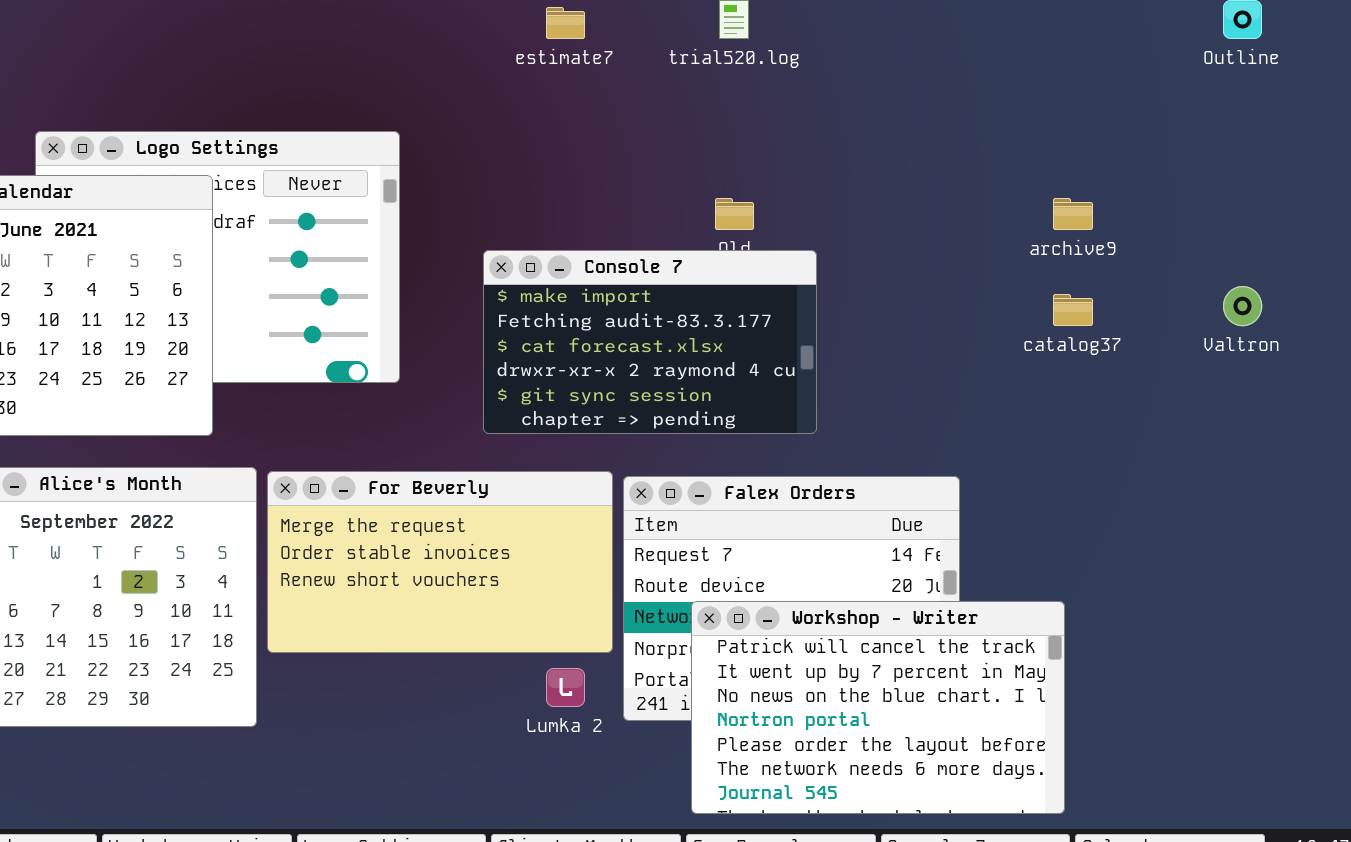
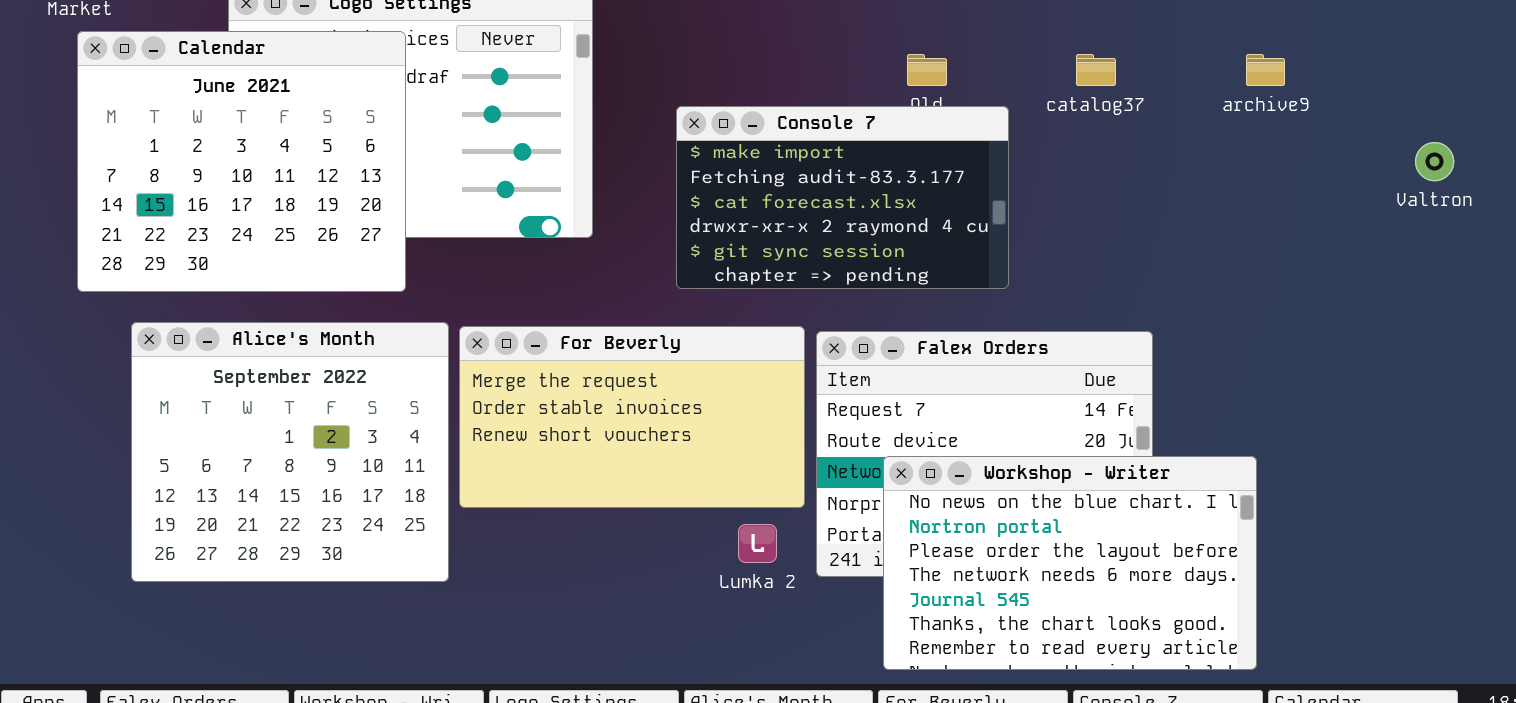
catalog37: [1053,294,1093,326] -> [1076,54,1116,86], moved
Workshop - Writer: [691,601,1065,814] -> [883,456,1257,670], scrolled down 2 rows

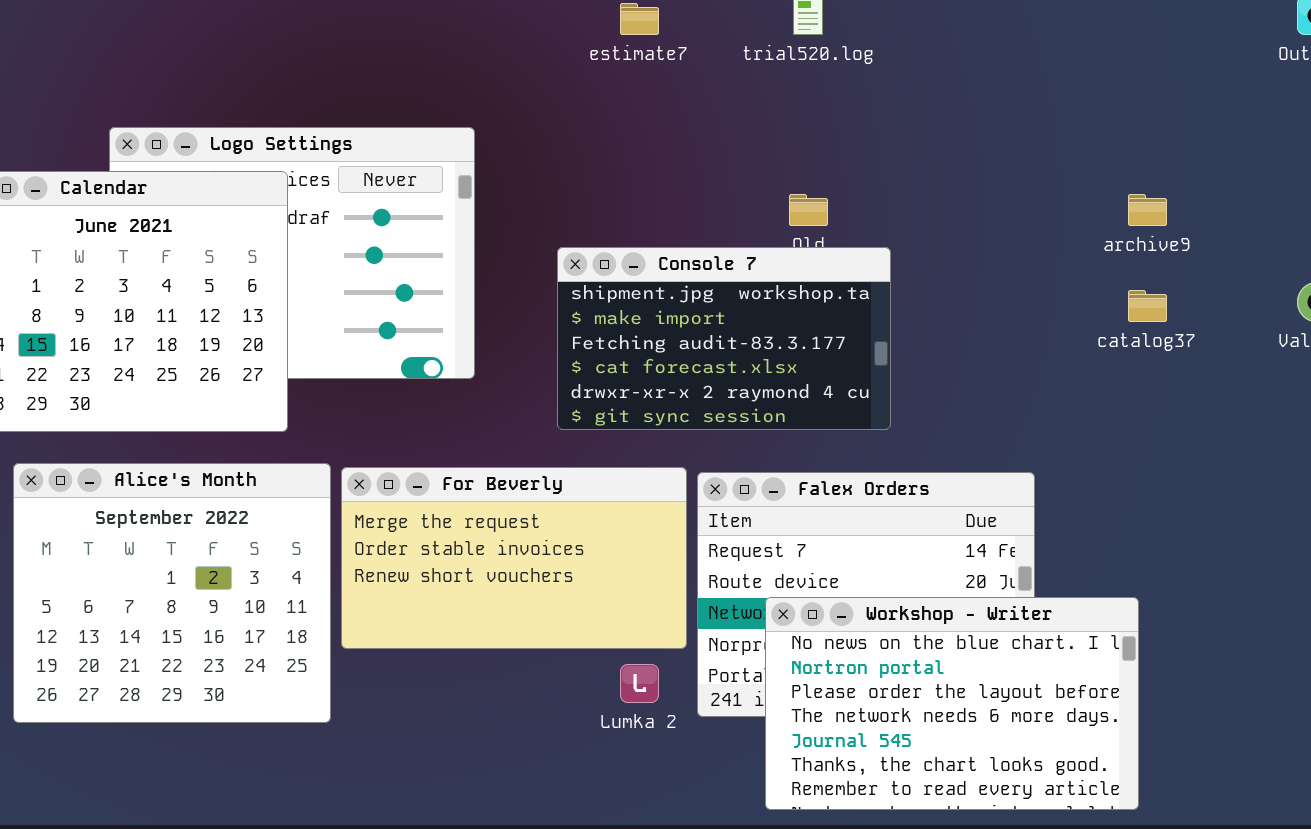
catalog37: [1076,54,1116,86] -> [1128,290,1167,322], moved
Console 7: [676,106,1009,289] -> [557,247,891,430], scrolled up 1 row

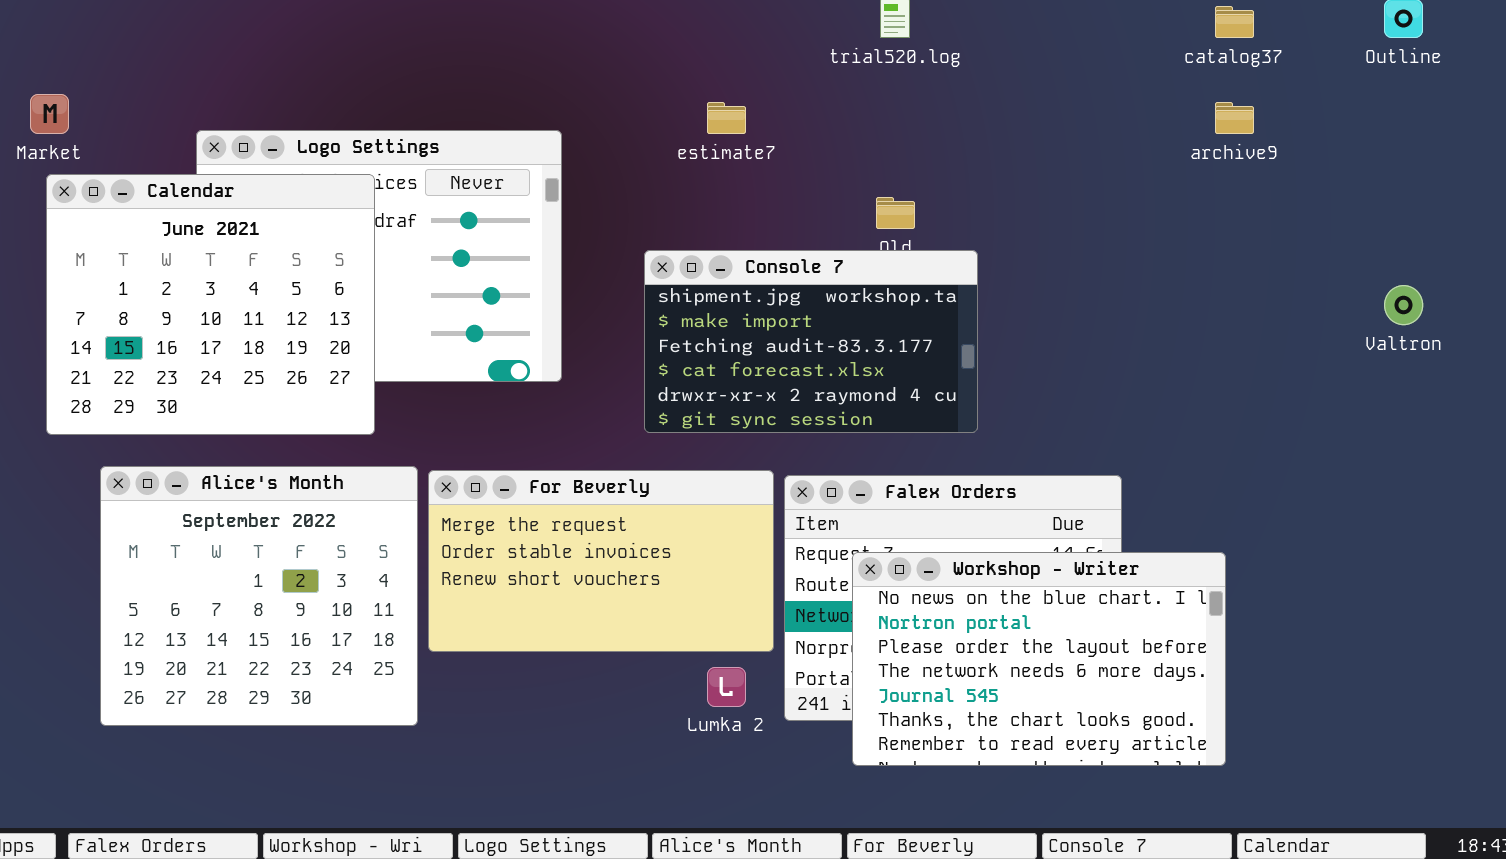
estimate7: [620,3,659,35] -> [707,102,746,134], moved
archive9: [1128,194,1167,226] -> [1215,102,1254,134], moved
catalog37: [1128,290,1167,322] -> [1215,6,1254,38], moved
Workshop - Writer: [765,597,1139,810] -> [852,552,1226,766], moved

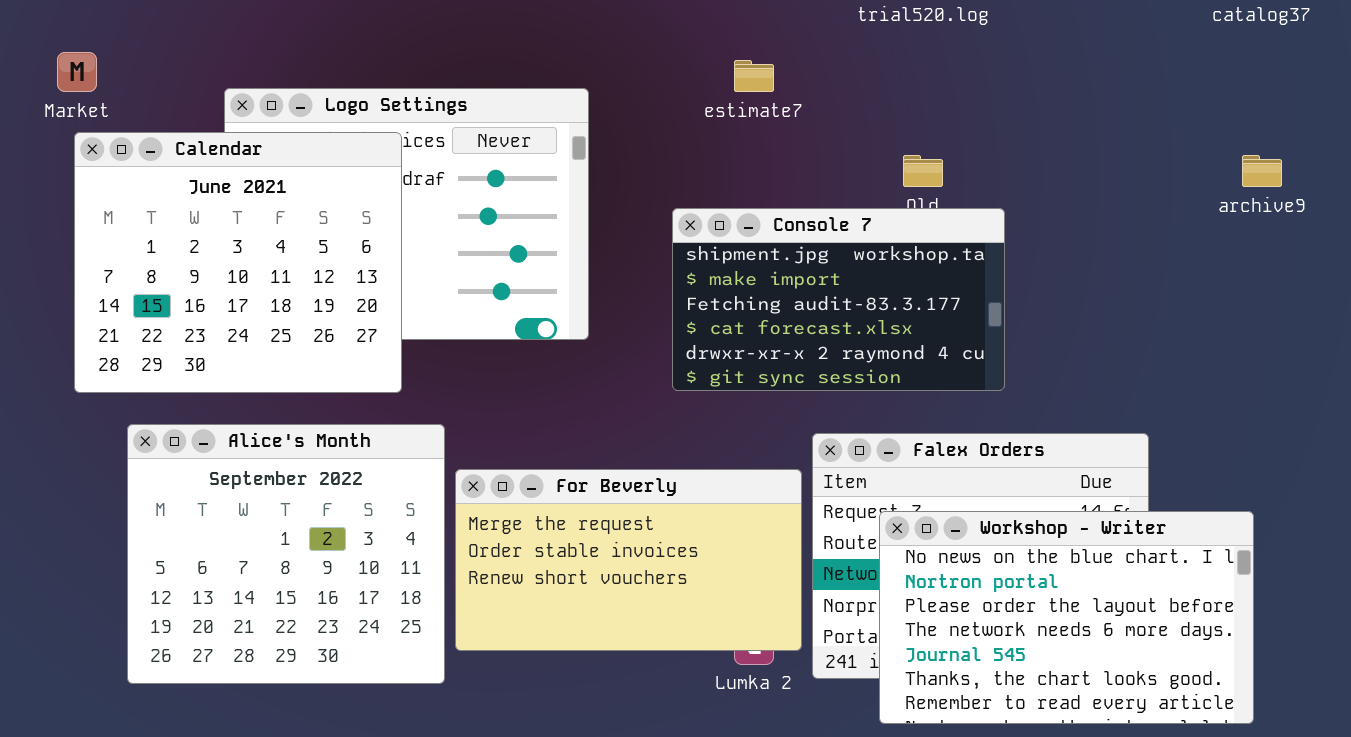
archive9: [1215,102,1254,134] -> [1242,155,1282,187], moved
For Beverly: [428,470,774,652] -> [455,469,802,651], moved

